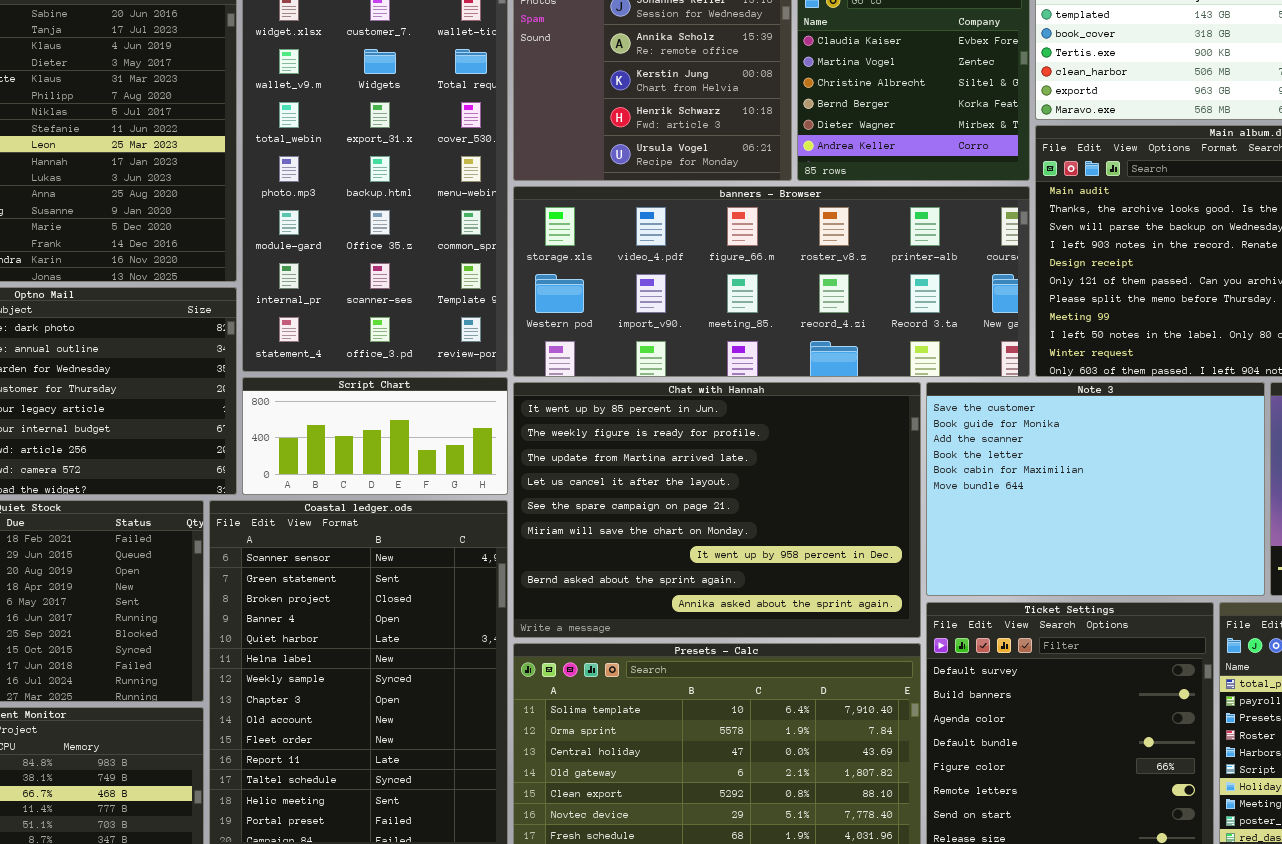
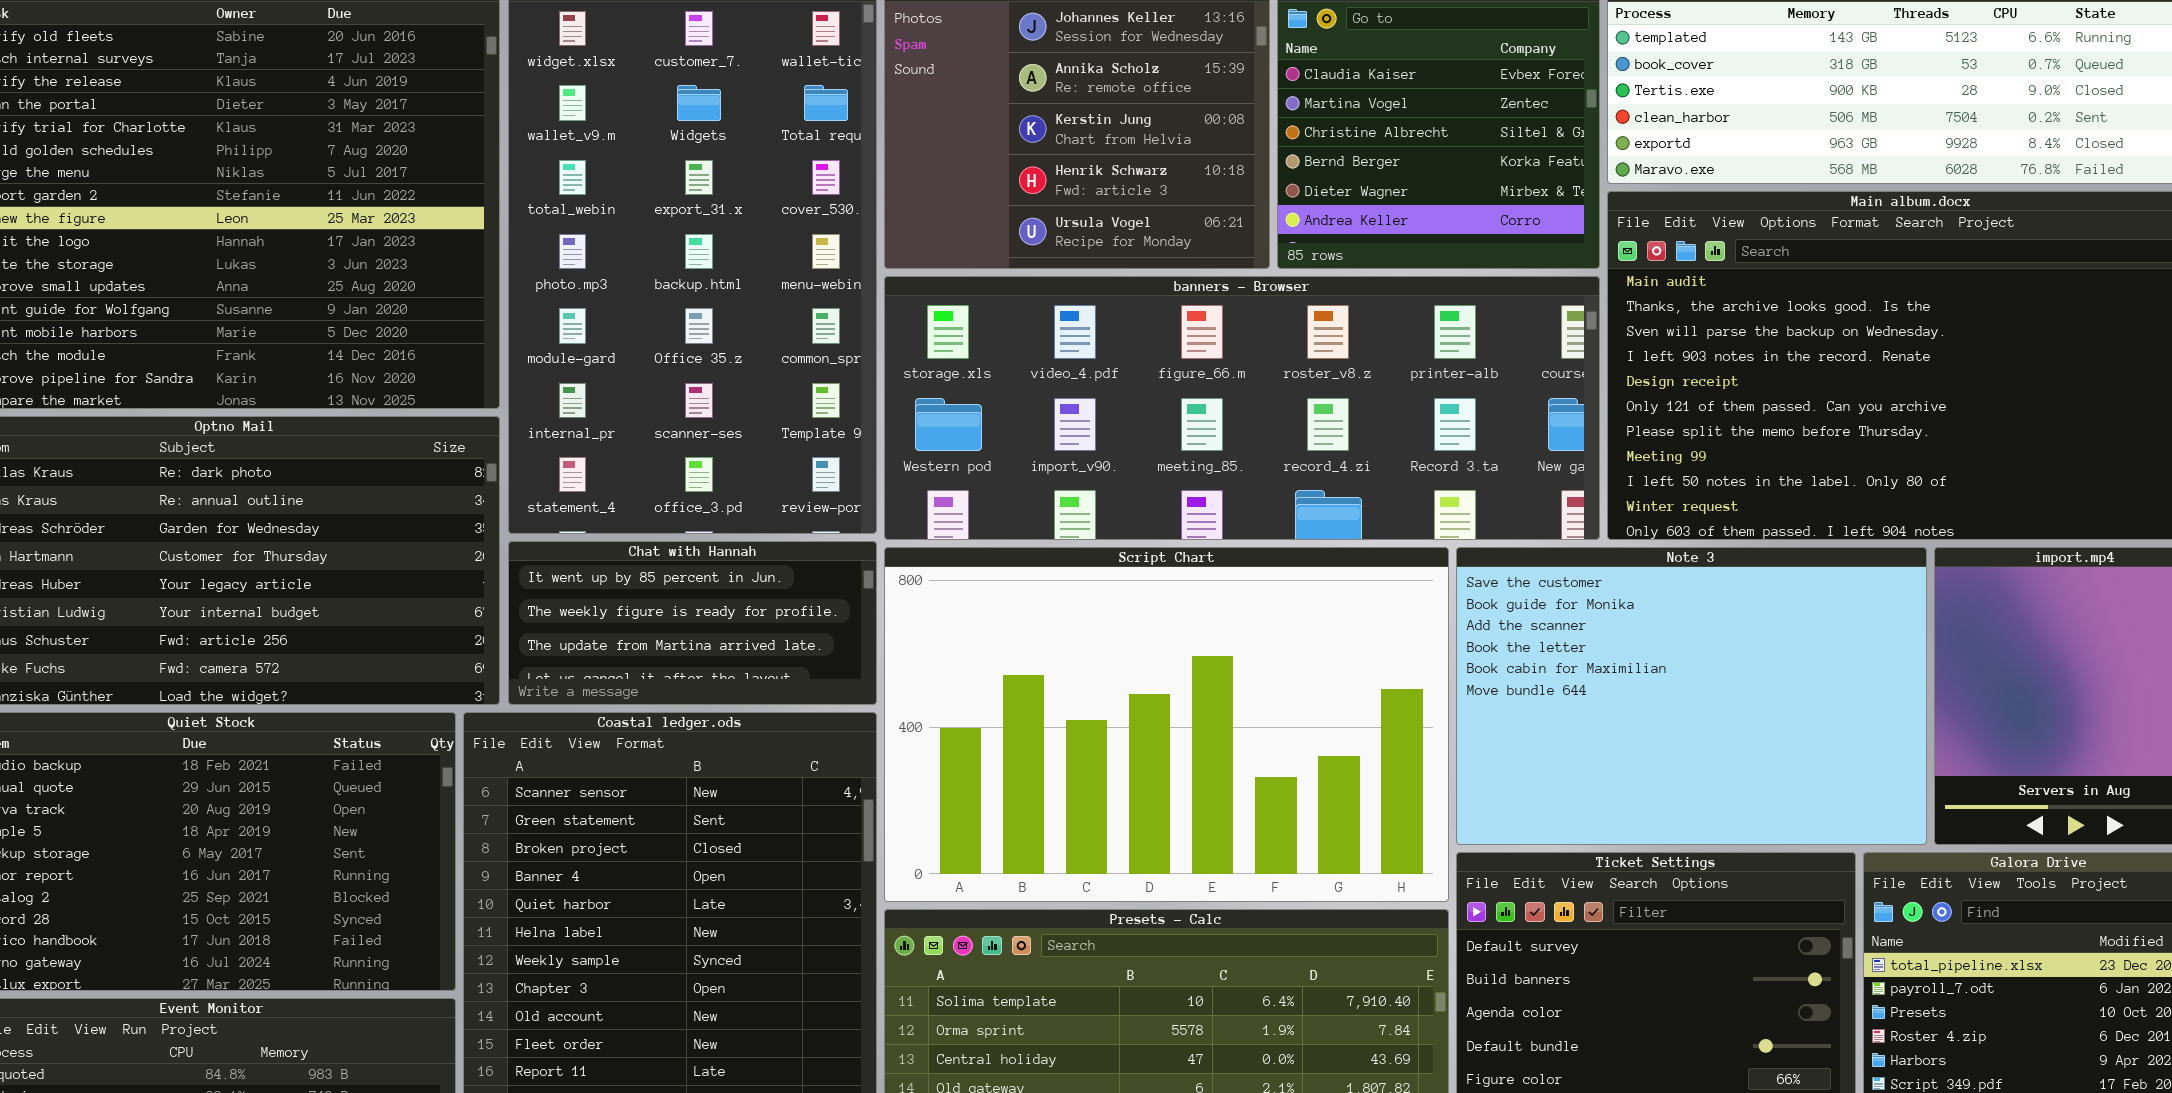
Script Chart: [242,377,508,495] -> [884,547,1449,902], moved, resized
Chat with Hannah: [513,382,921,638] -> [508,541,877,705], moved, resized

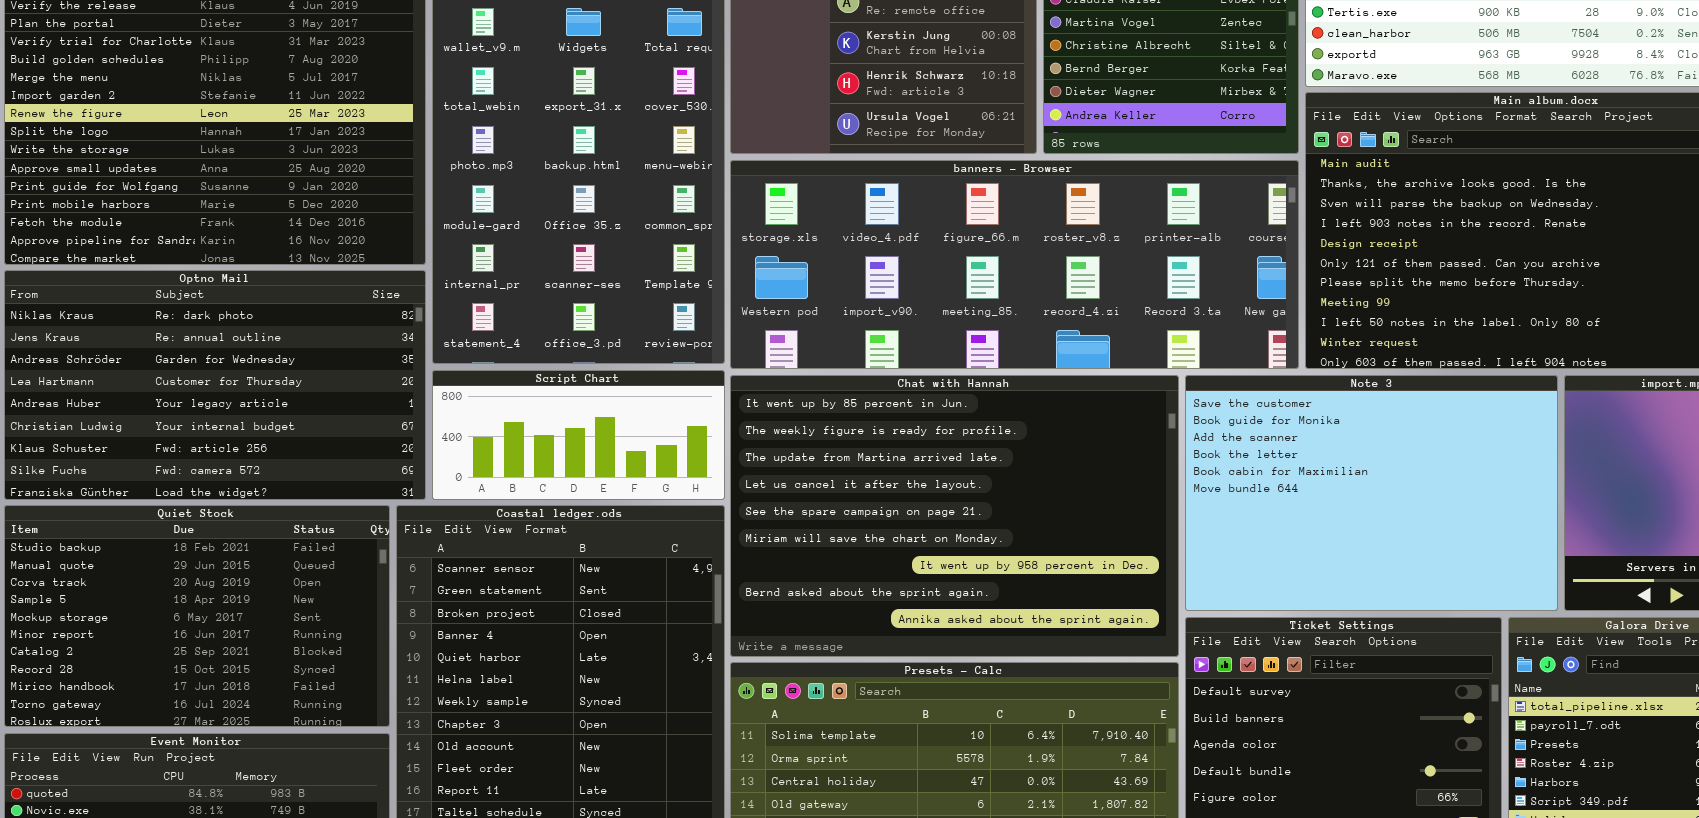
Chat with Hannah: [508,541,877,705] -> [730,375,1179,657], moved, resized
Script Chart: [884,547,1449,902] -> [432,370,725,500], moved, resized

